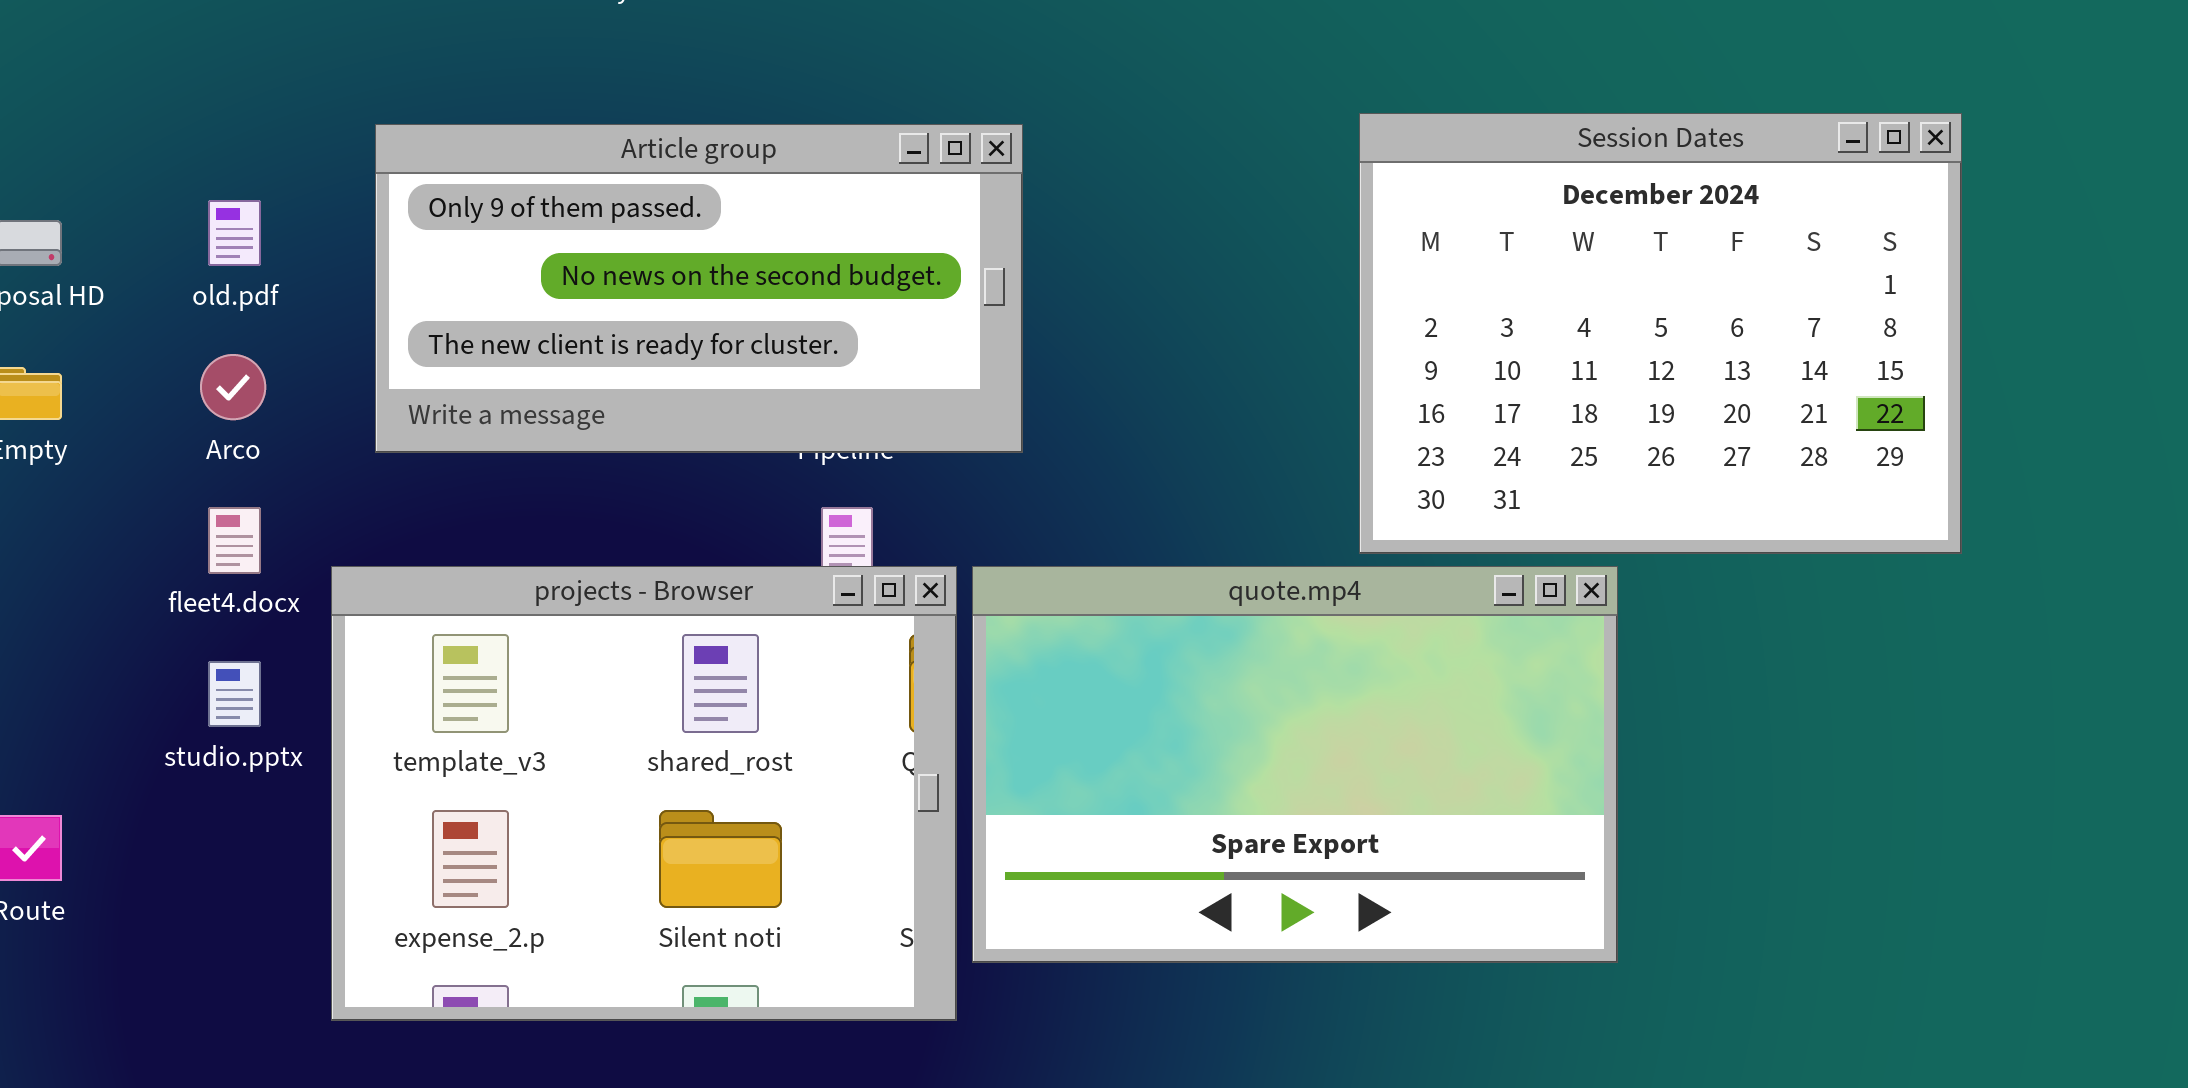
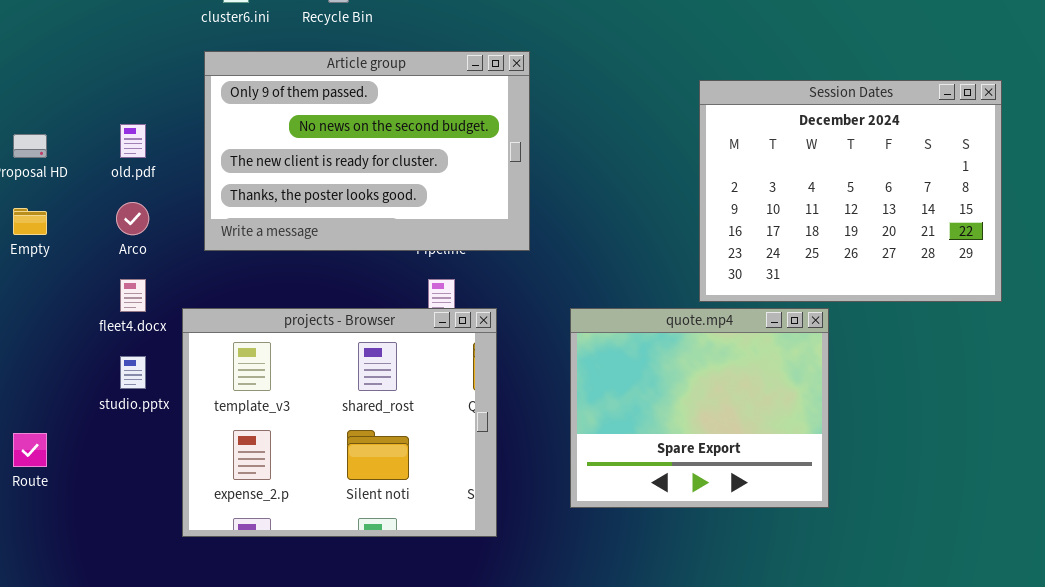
Article group: [375,124,1023,453] -> [204,51,530,251], resized
quote.mp4: [972,566,1618,963] -> [570,308,829,508], resized

